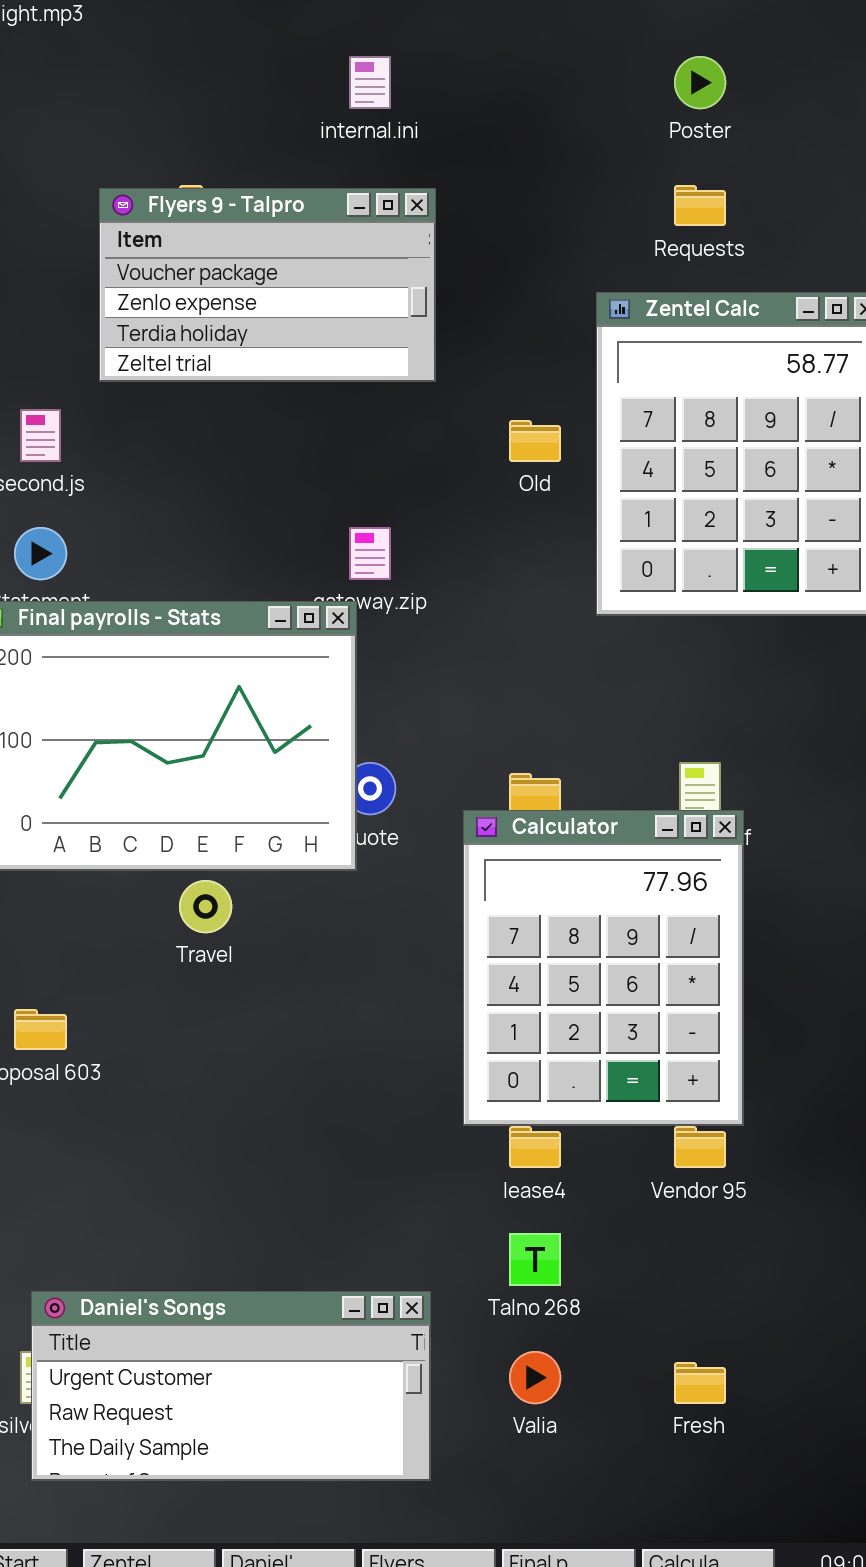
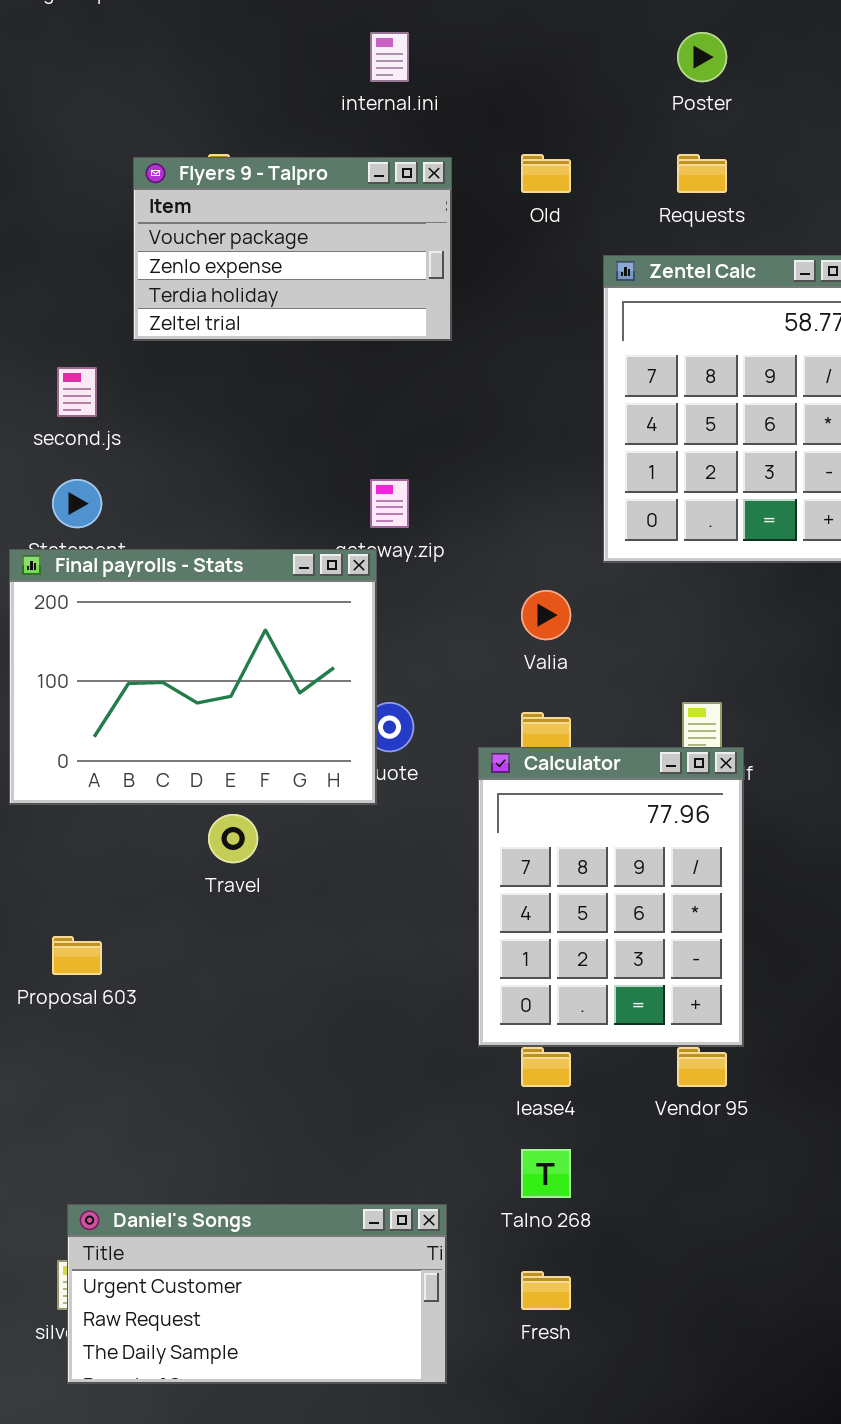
Old: [509,420,561,462] -> [521,154,571,193], moved
Valia: [509,1351,561,1404] -> [521,590,571,640], moved
Fresh: [674,1362,726,1404] -> [521,1271,571,1310], moved

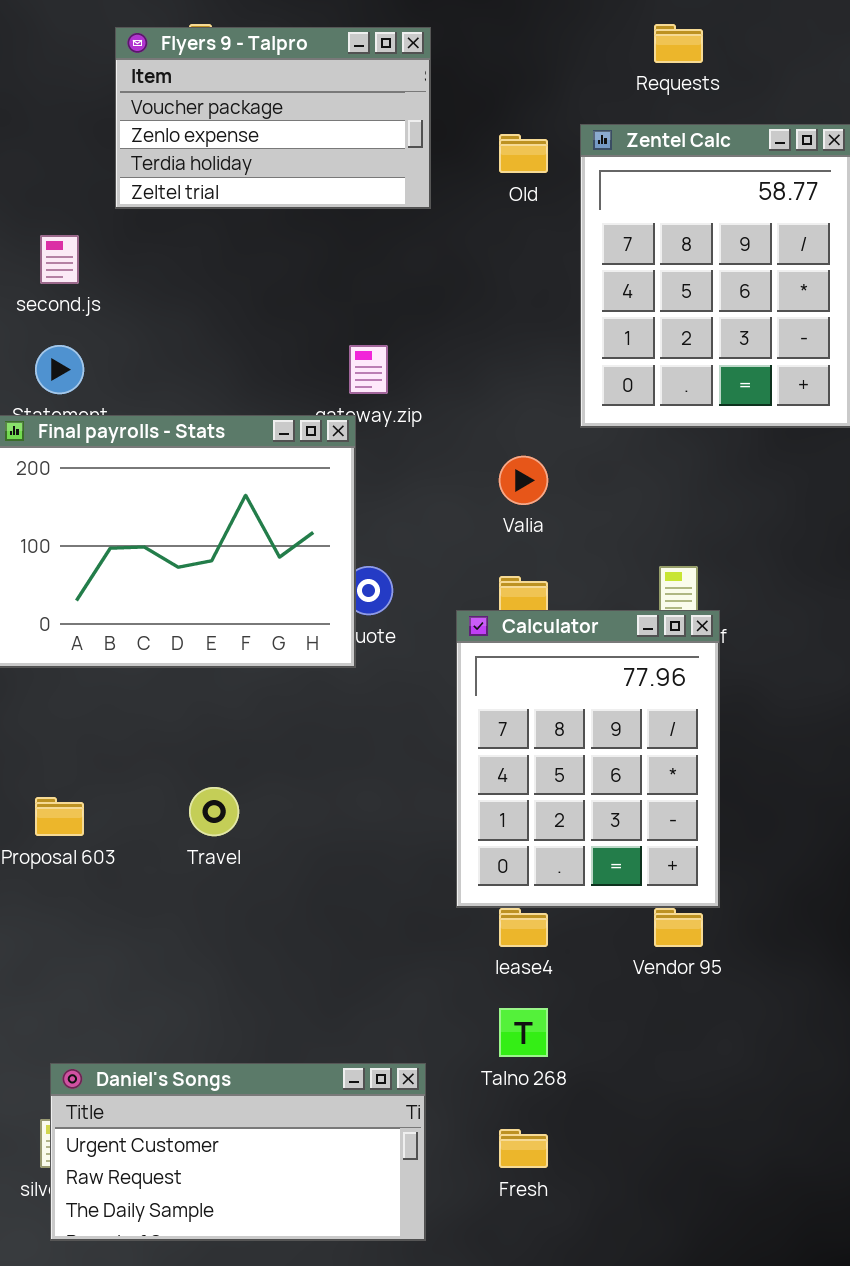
Old: [521,154,571,193] -> [499,134,548,173], moved
Travel: [208,814,258,863] -> [189,787,239,836], moved

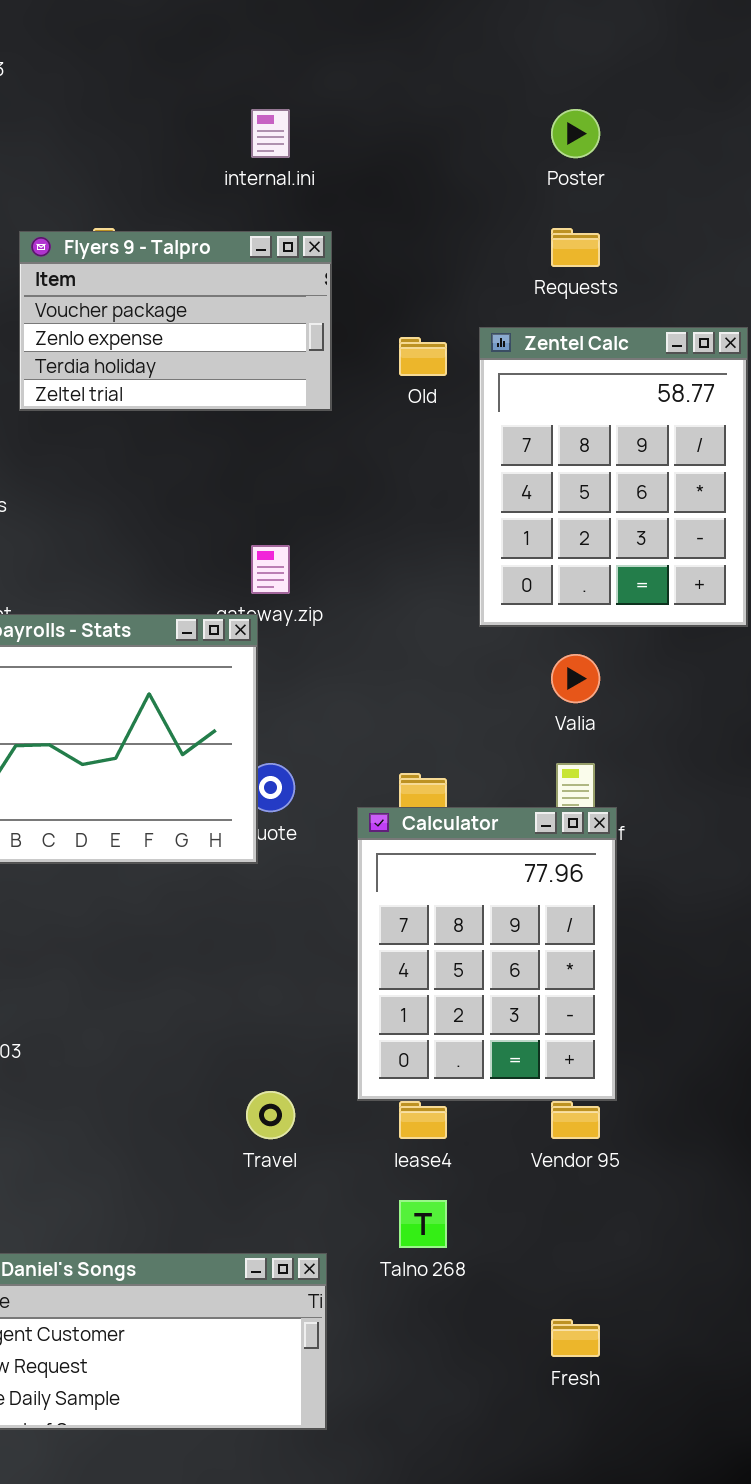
Valia: [499,456,548,505] -> [551,654,600,703], moved
Travel: [189,787,239,836] -> [246,1091,295,1139], moved
Fresh: [499,1129,548,1168] -> [551,1319,600,1357], moved

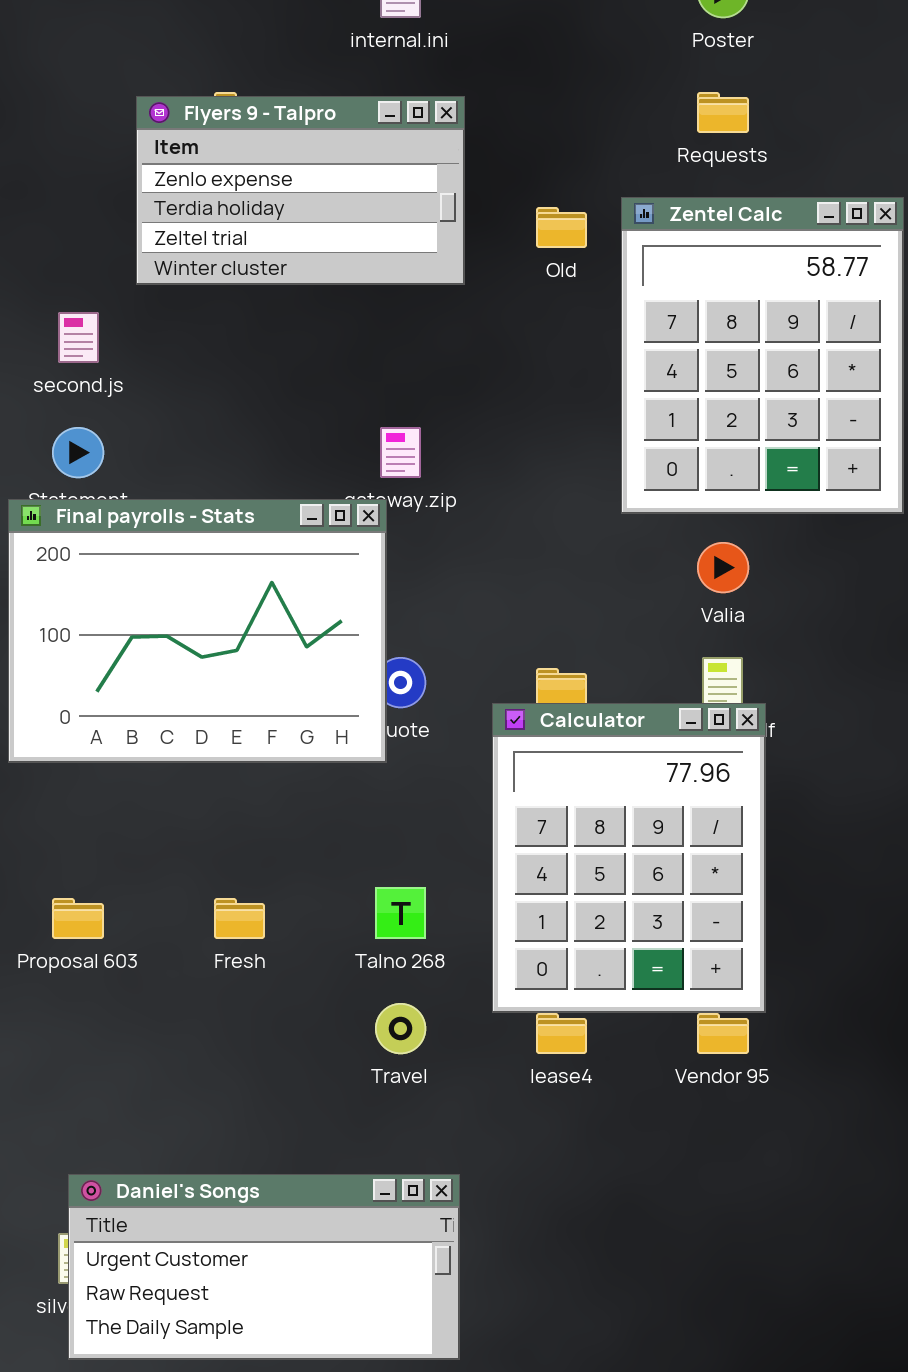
Flyers 9 - Talpro: [19,231,332,411] -> [136,96,465,285], scrolled down 1 row
Talno 268: [399,1200,447,1248] -> [375,887,426,939], moved
Fresh: [551,1319,600,1357] -> [214,898,265,939], moved

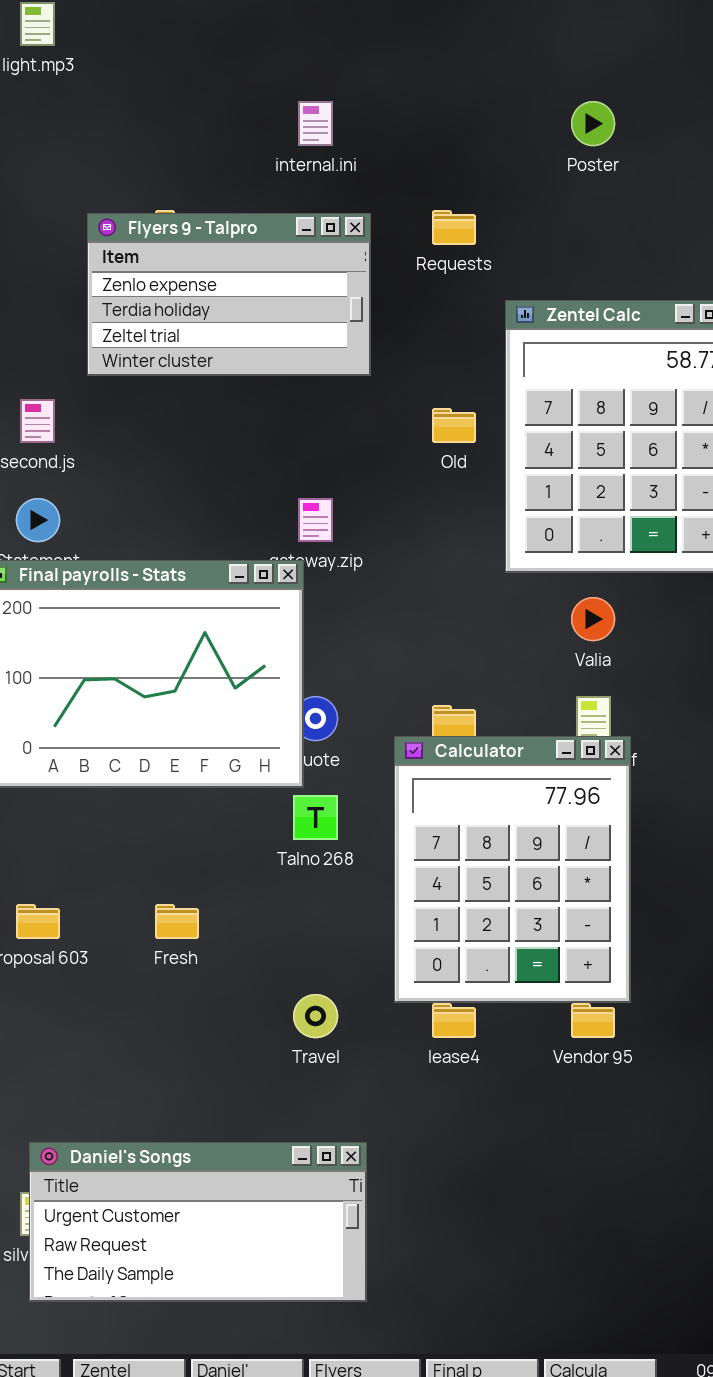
Requests: [697,92,749,133] -> [432,210,476,245], moved
Old: [536,207,587,248] -> [432,408,476,443], moved
Talno 268: [375,887,426,939] -> [293,795,338,840], moved

